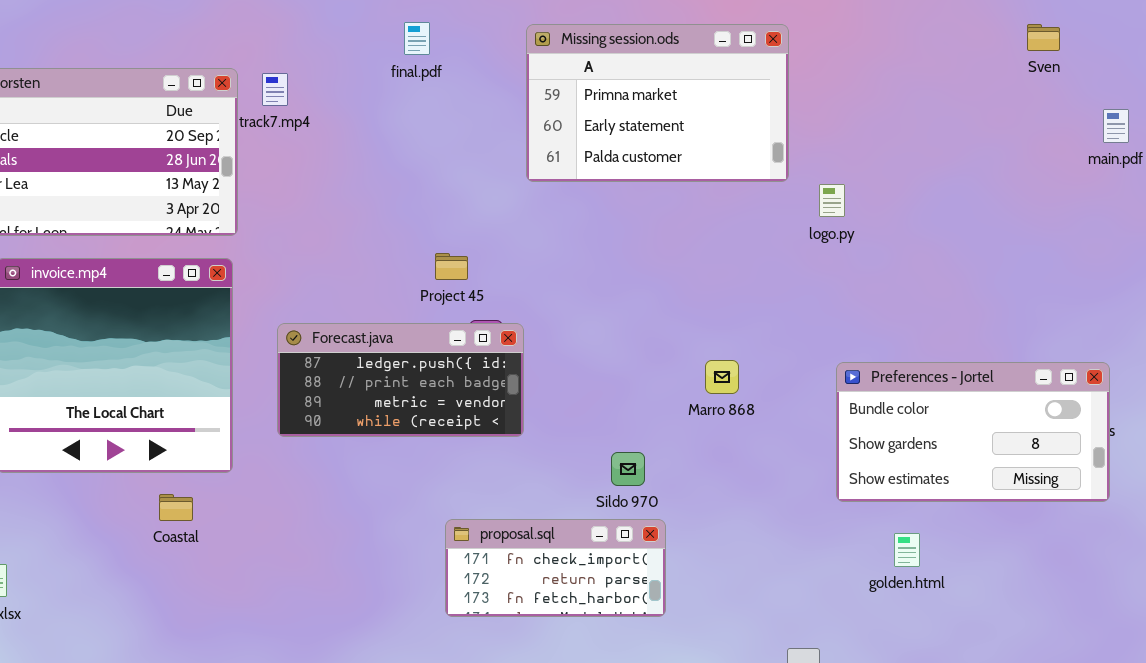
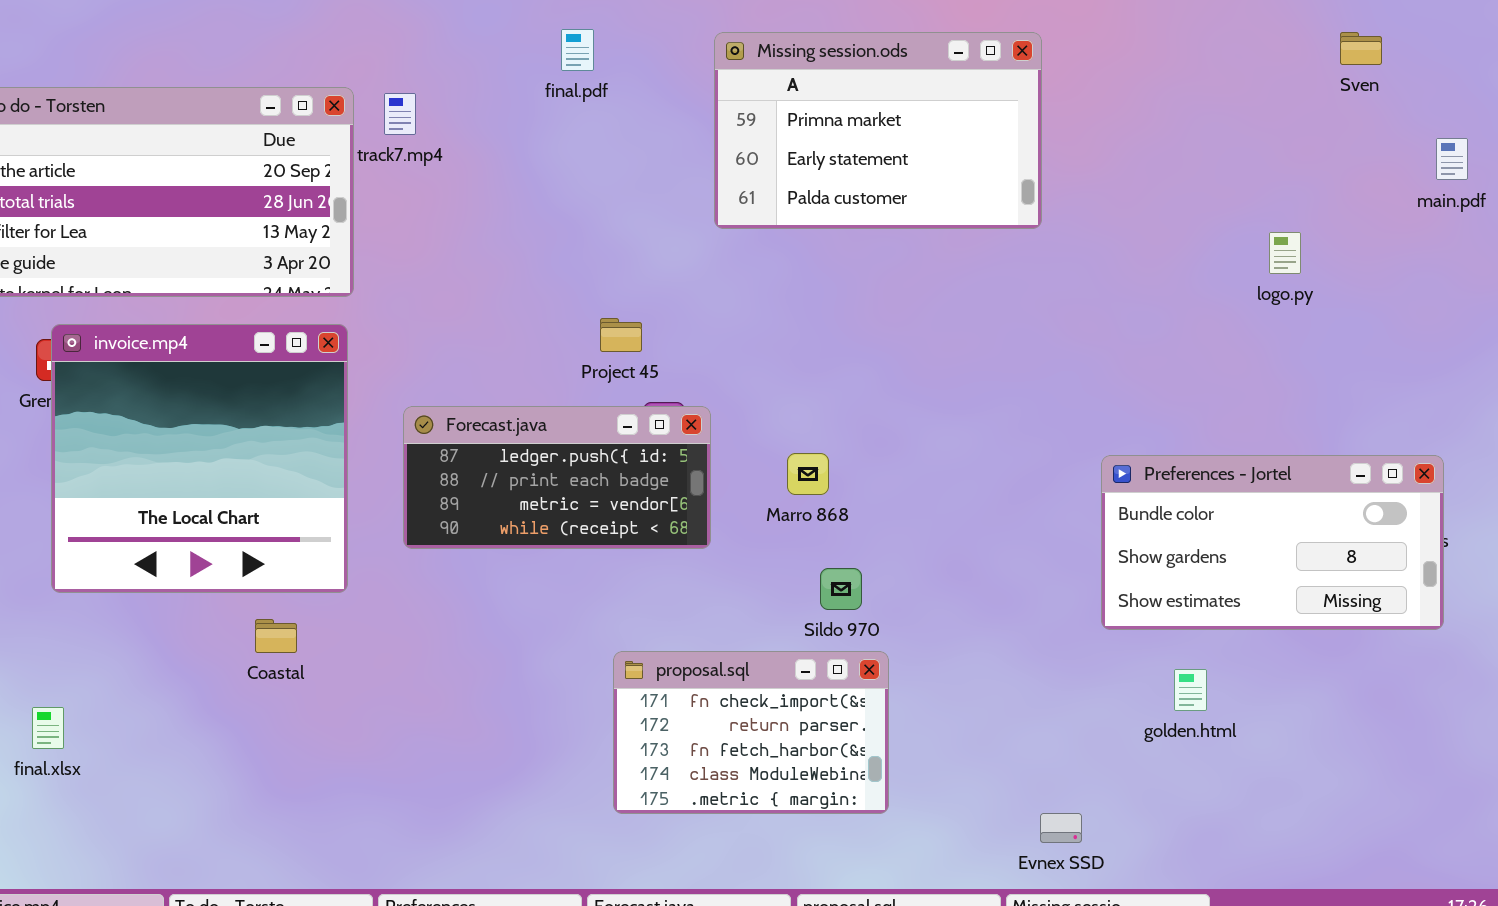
logo.py: [819,184,845,217] -> [1269,232,1301,274], moved
Marro 868: [705,360,739,394] -> [787,453,829,495], moved
proposal.sql: [445,519,666,617] -> [613,651,889,814], resized

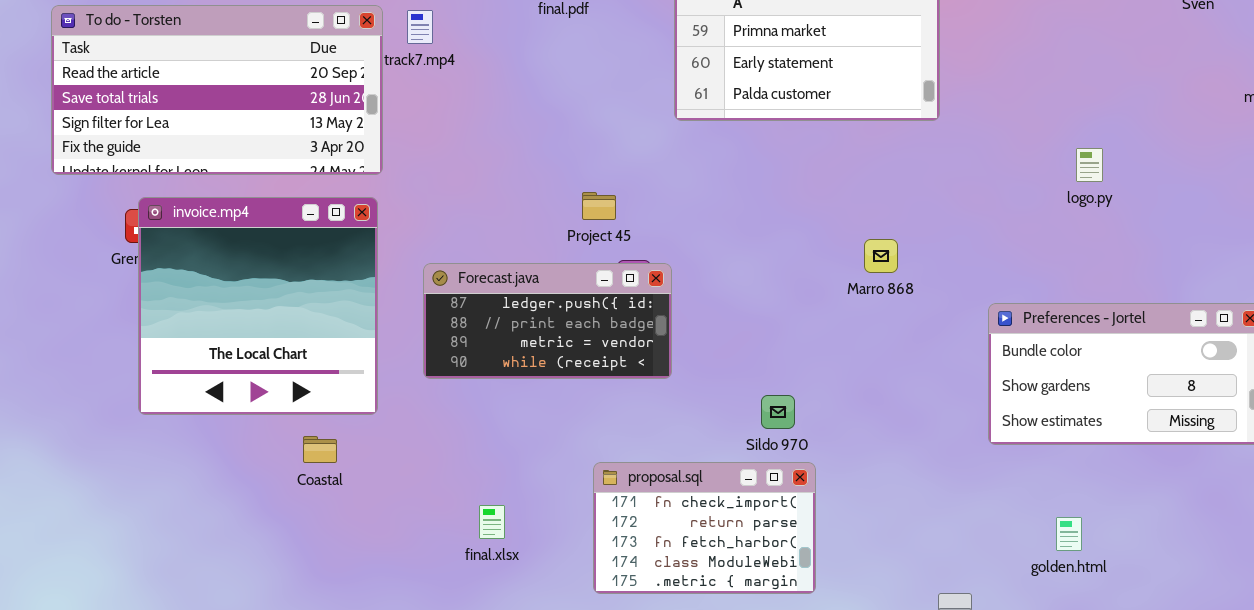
logo.py: [1269,232,1301,274] -> [1076,148,1103,182], moved
Marro 868: [787,453,829,495] -> [864,239,898,273], moved
golden.html: [1174,669,1207,711] -> [1056,517,1082,551], moved
final.xlsx: [32,707,64,749] -> [479,505,505,539], moved

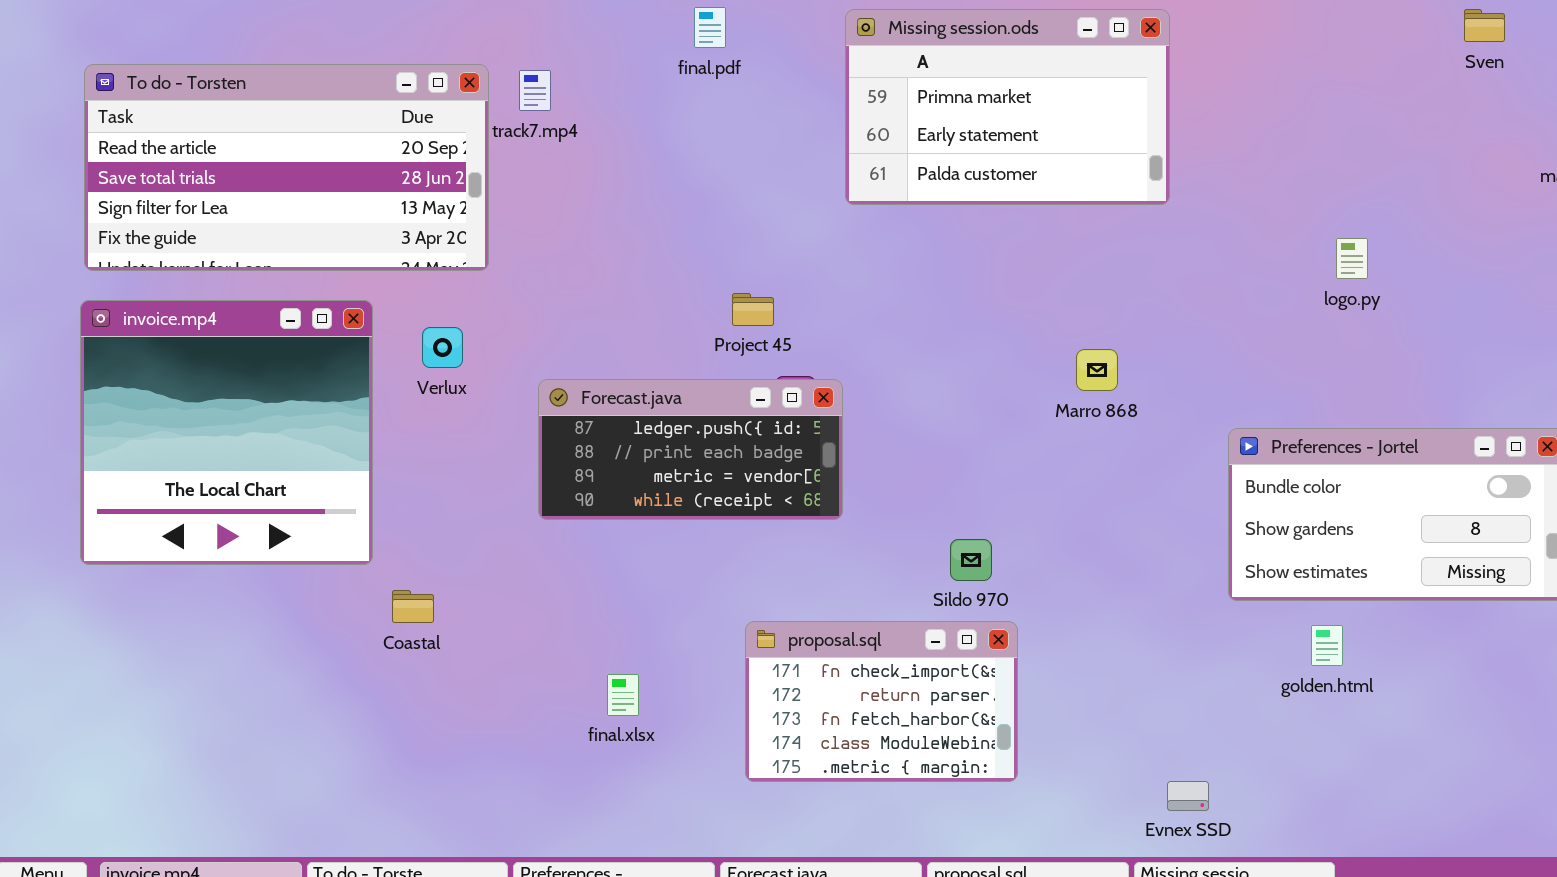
invoice.mp4: [138,197,378,415] -> [80,300,373,565], moved
golden.html: [1056,517,1082,551] -> [1311,625,1343,666], moved

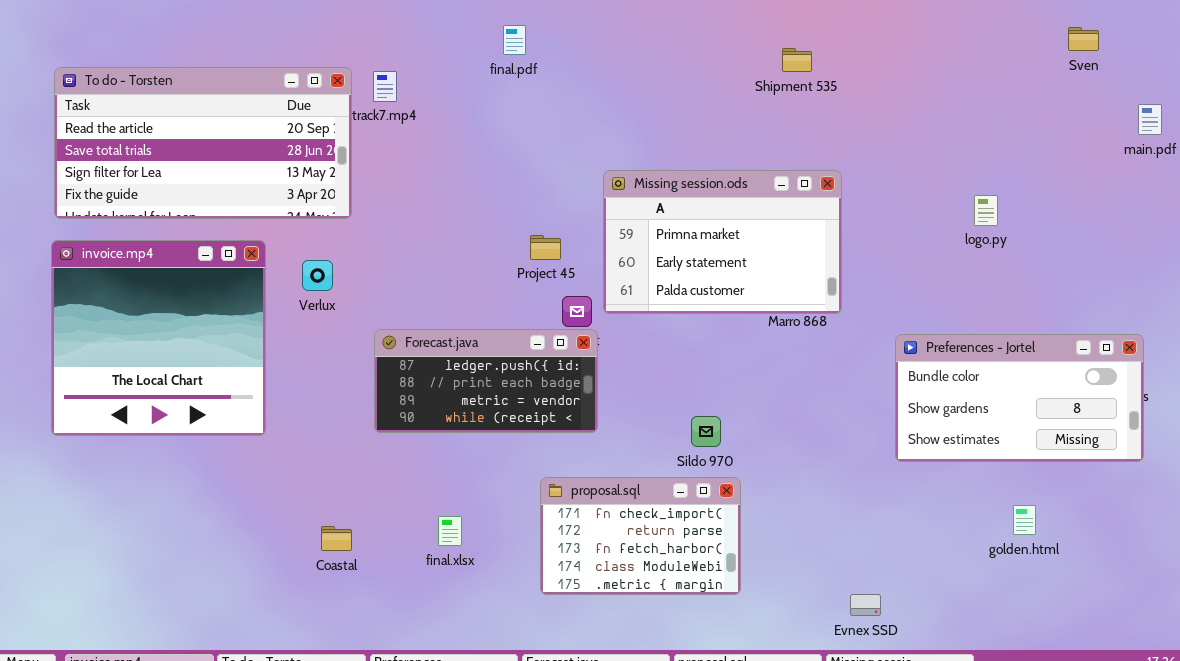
Missing session.ods: [845,9,1170,205] -> [603,170,842,314], moved
Forecast.java: [538,379,843,520] -> [374,329,598,433], moved
Coastal: [392,590,434,623] -> [321,526,352,551], moved
golden.html: [1311,625,1343,666] -> [1013,505,1036,535], moved

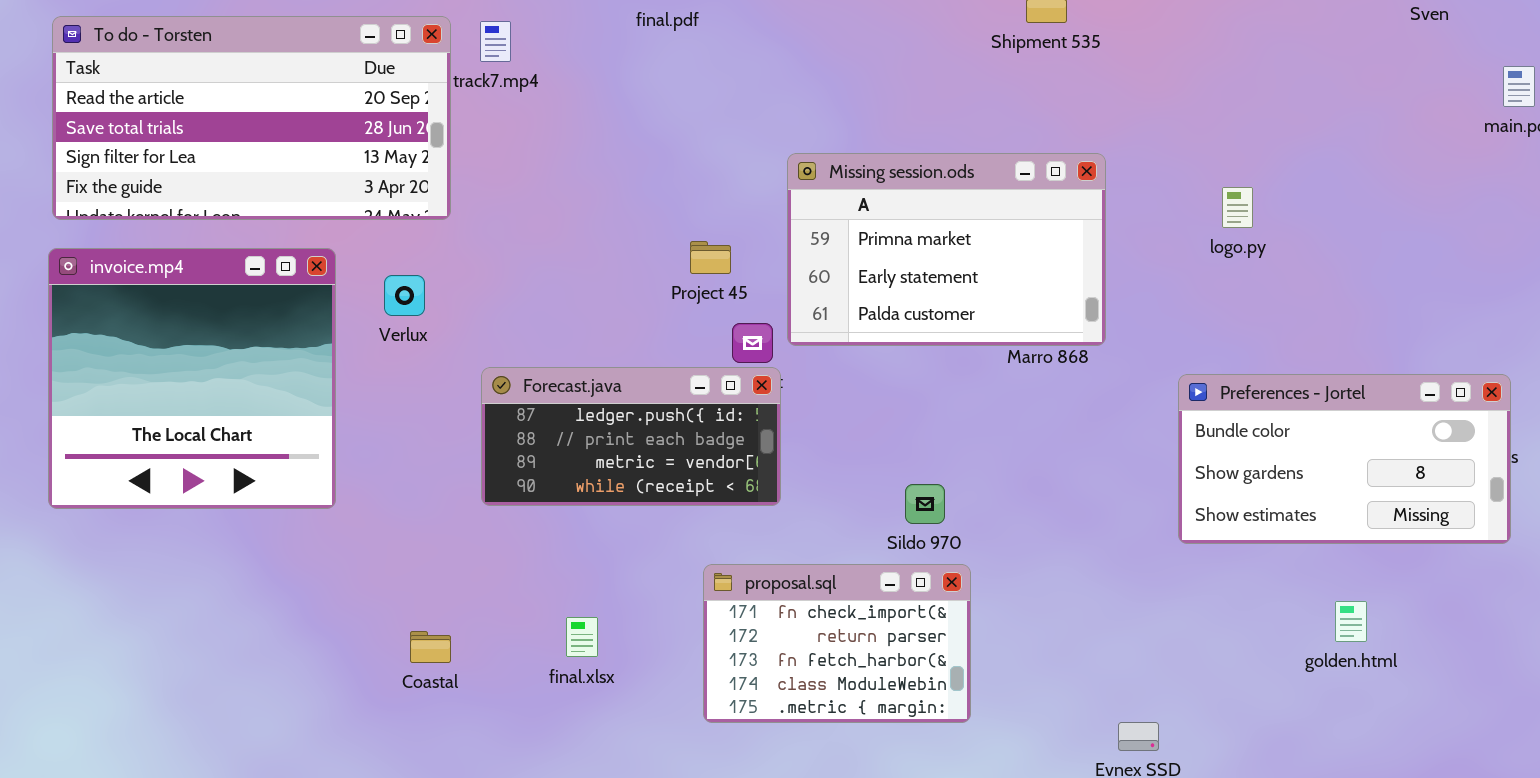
logo.py: [974,195,998,226] -> [1222,187,1253,228], moved

